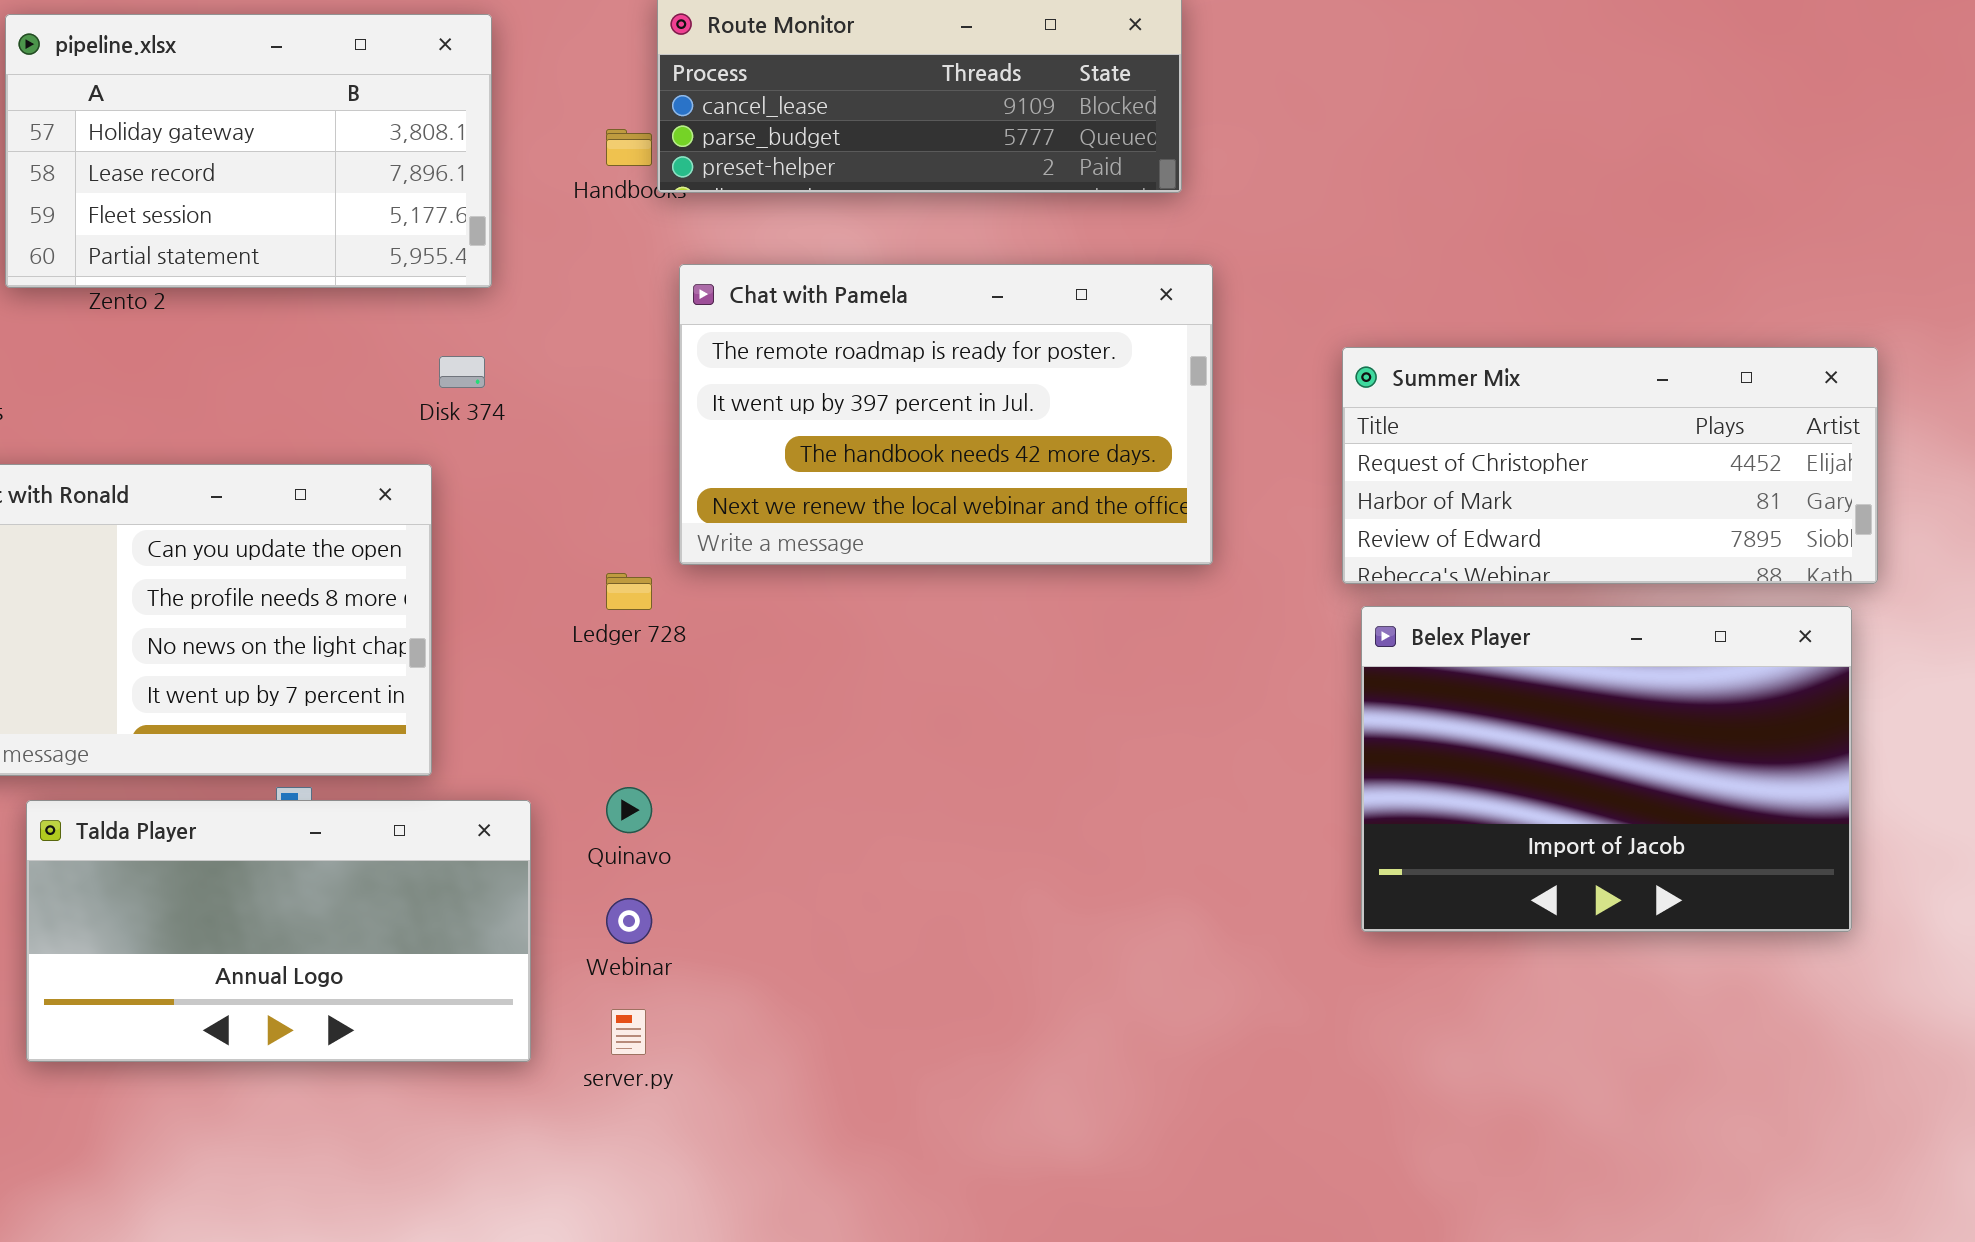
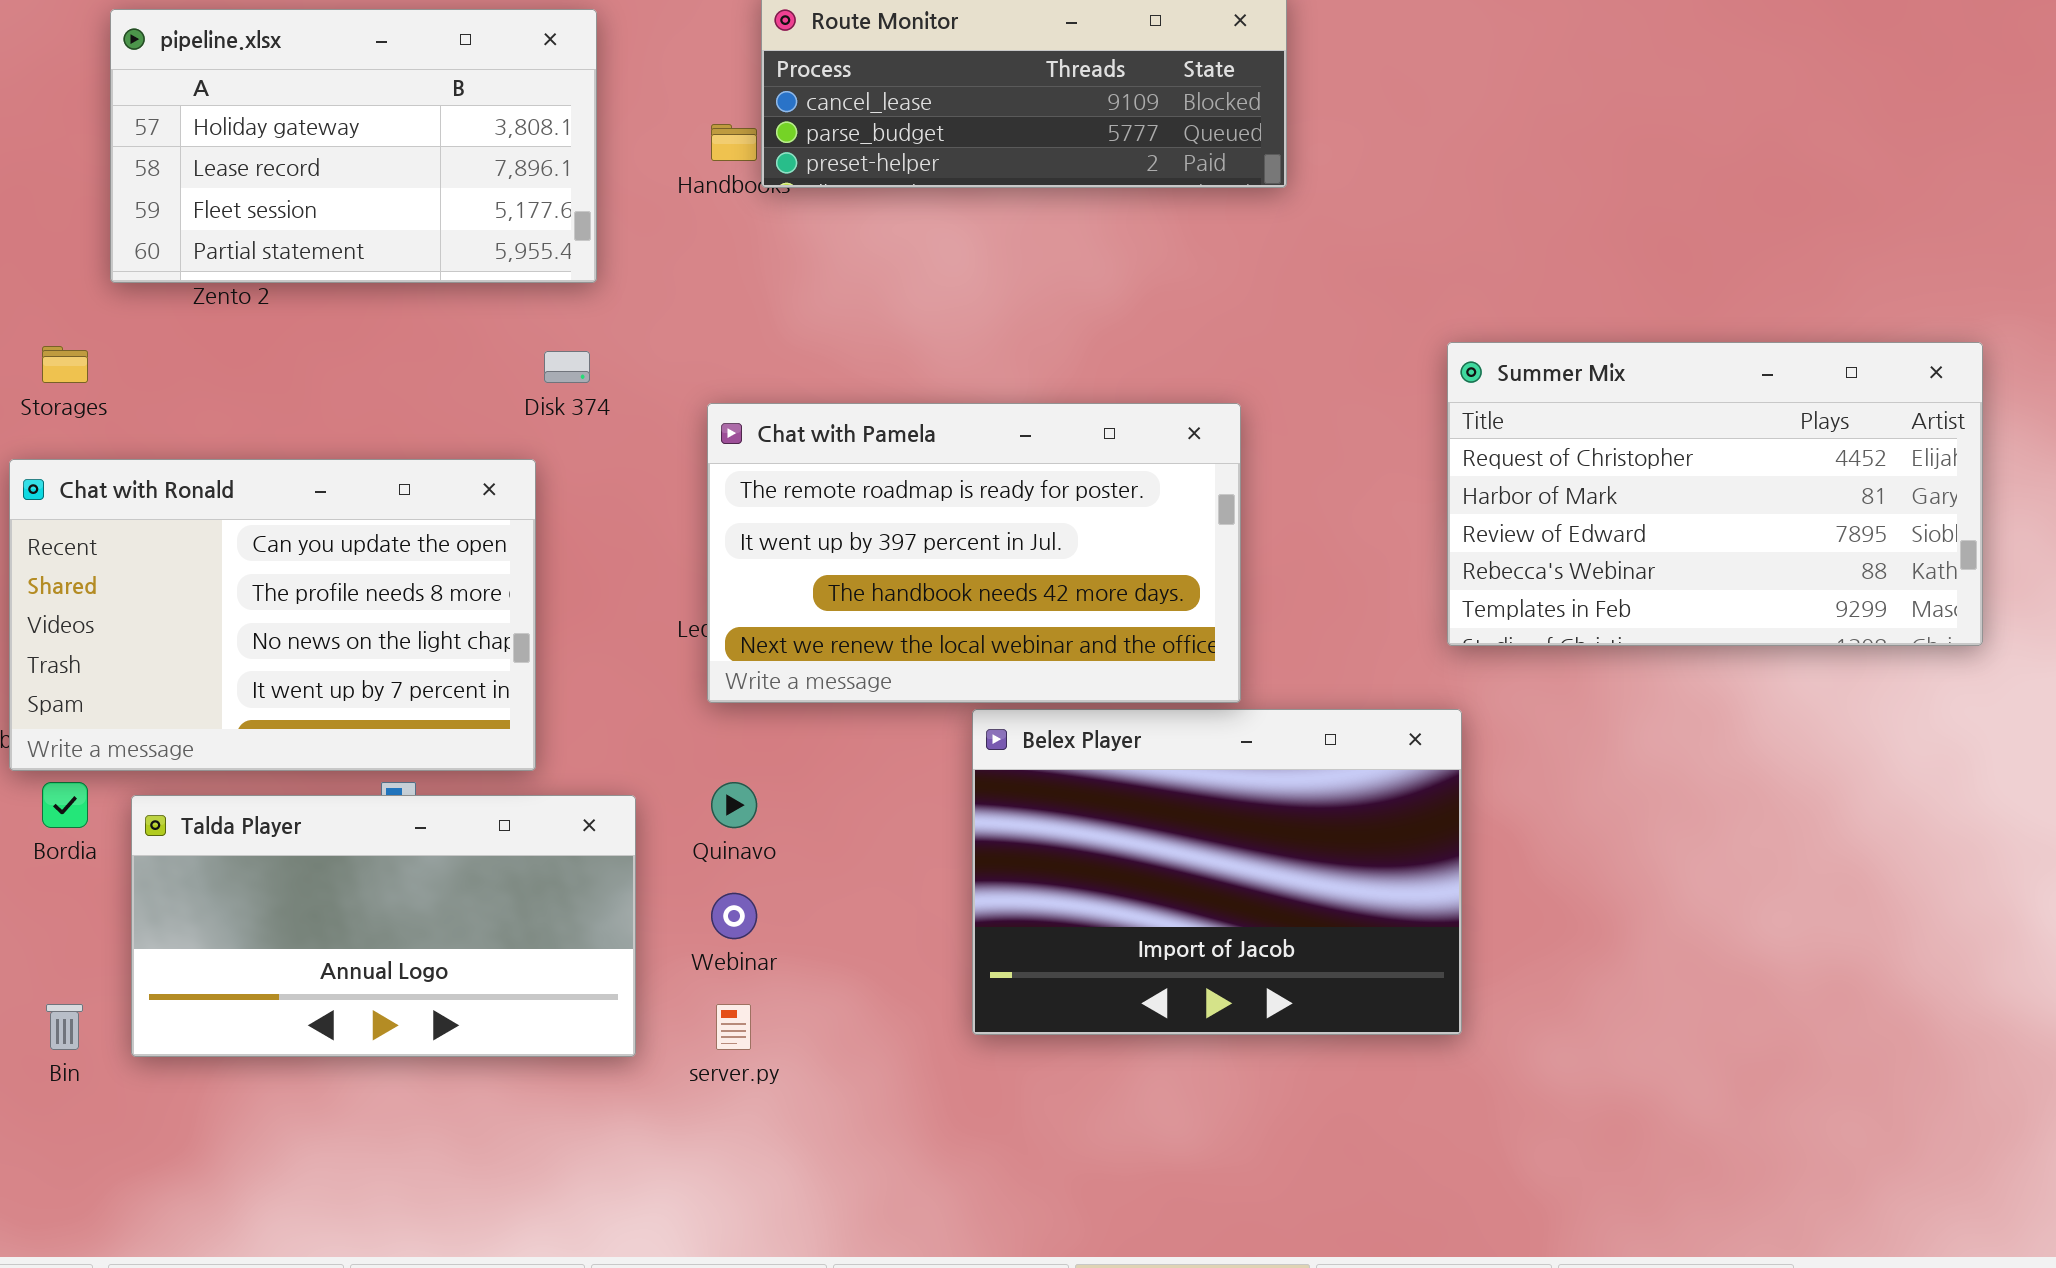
Chat with Pamela: [679,264,1213,565] -> [707,403,1241,703], moved
Summer Mix: [1342,347,1878,584] -> [1447,342,1983,646], resized
Belex Player: [1361,606,1852,932] -> [972,709,1462,1035], moved

